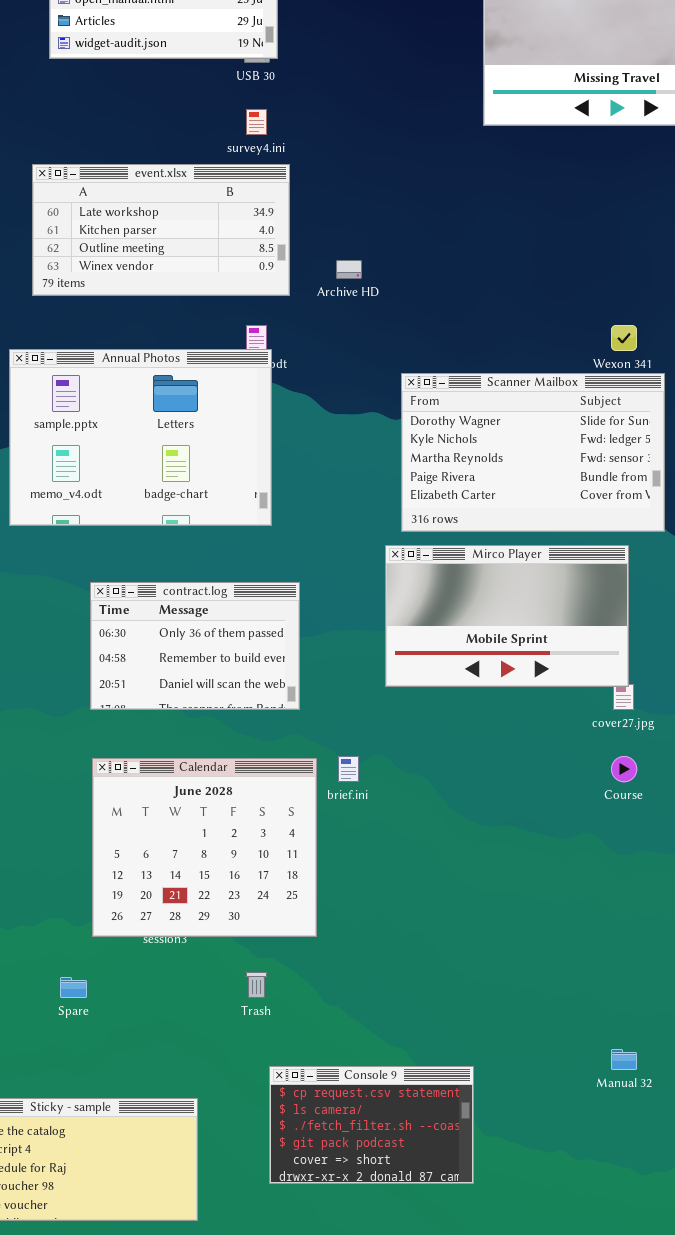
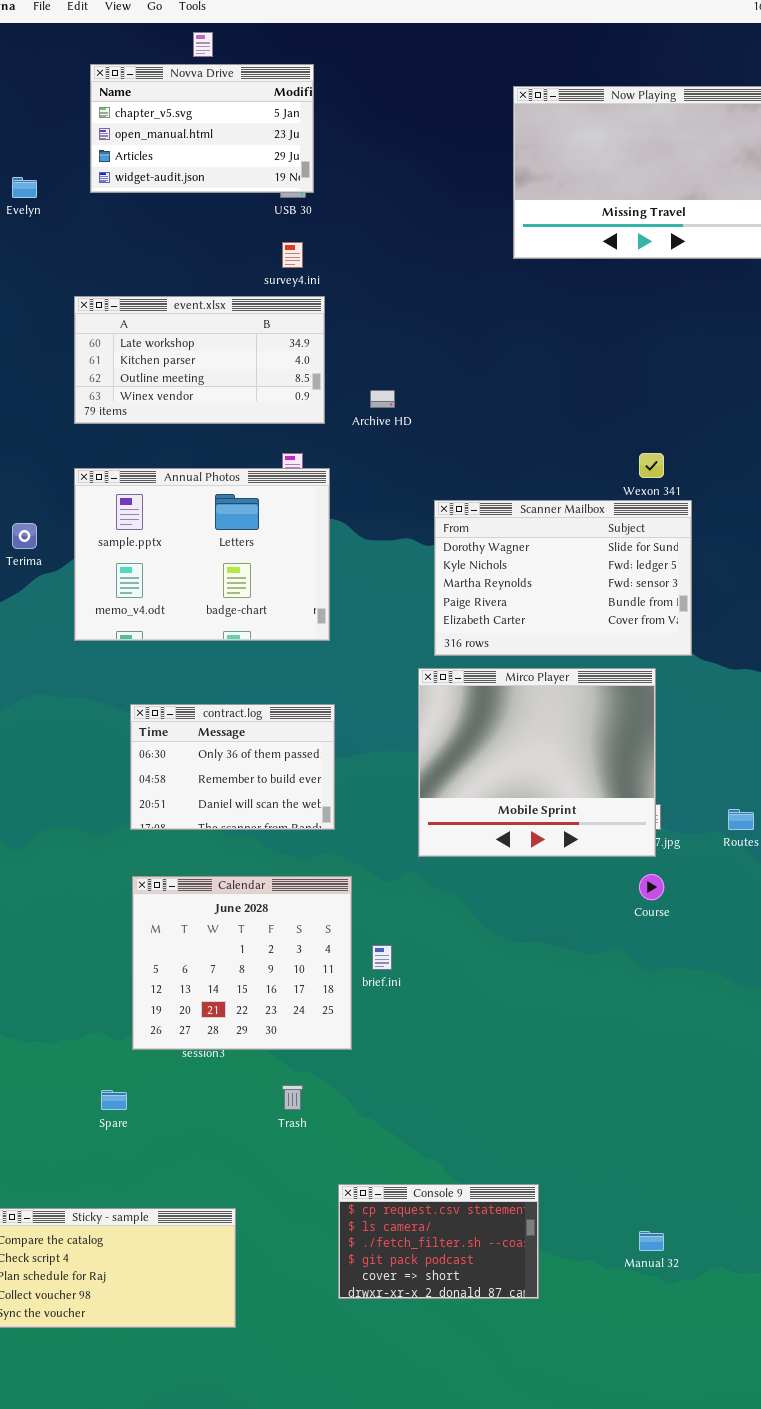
Annual Photos: [9,349,272,526] -> [74,468,330,641], moved
Mirco Player: [385,545,629,687] -> [418,668,656,857], resized
brief.ini: [338,756,359,782] -> [372,945,392,970], moved
Manual 32: [611,1049,637,1070] -> [639,1231,664,1251], moved
Console 9: [269,1066,474,1184] -> [338,1184,539,1299], moved

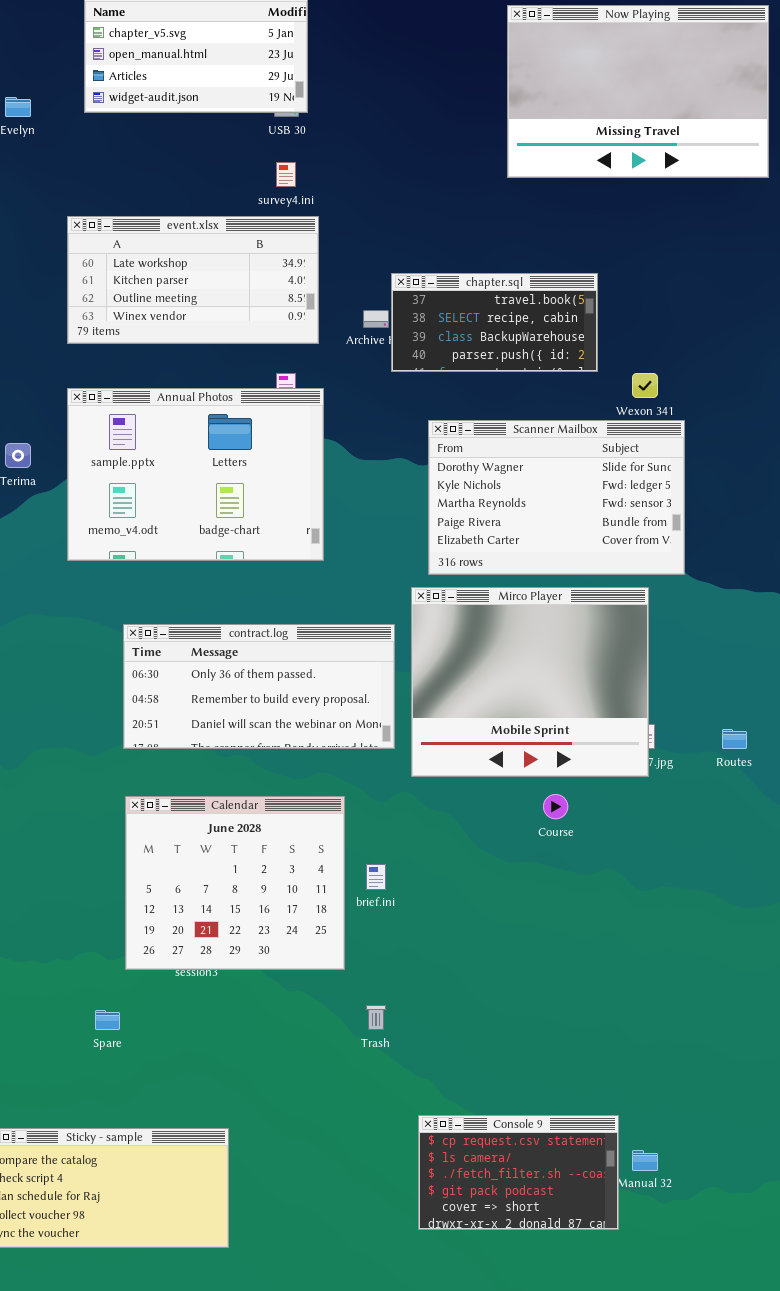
chapter.sql: none -> [391,273,598,372], opened
contract.log: [130,704,335,830] -> [123,624,395,749], resized
Course: [639,874,664,900] -> [543,794,568,819], moved
Trash: [282,1085,303,1110] -> [366,1005,386,1030], moved
Console 9: [338,1184,539,1299] -> [418,1115,619,1230], moved

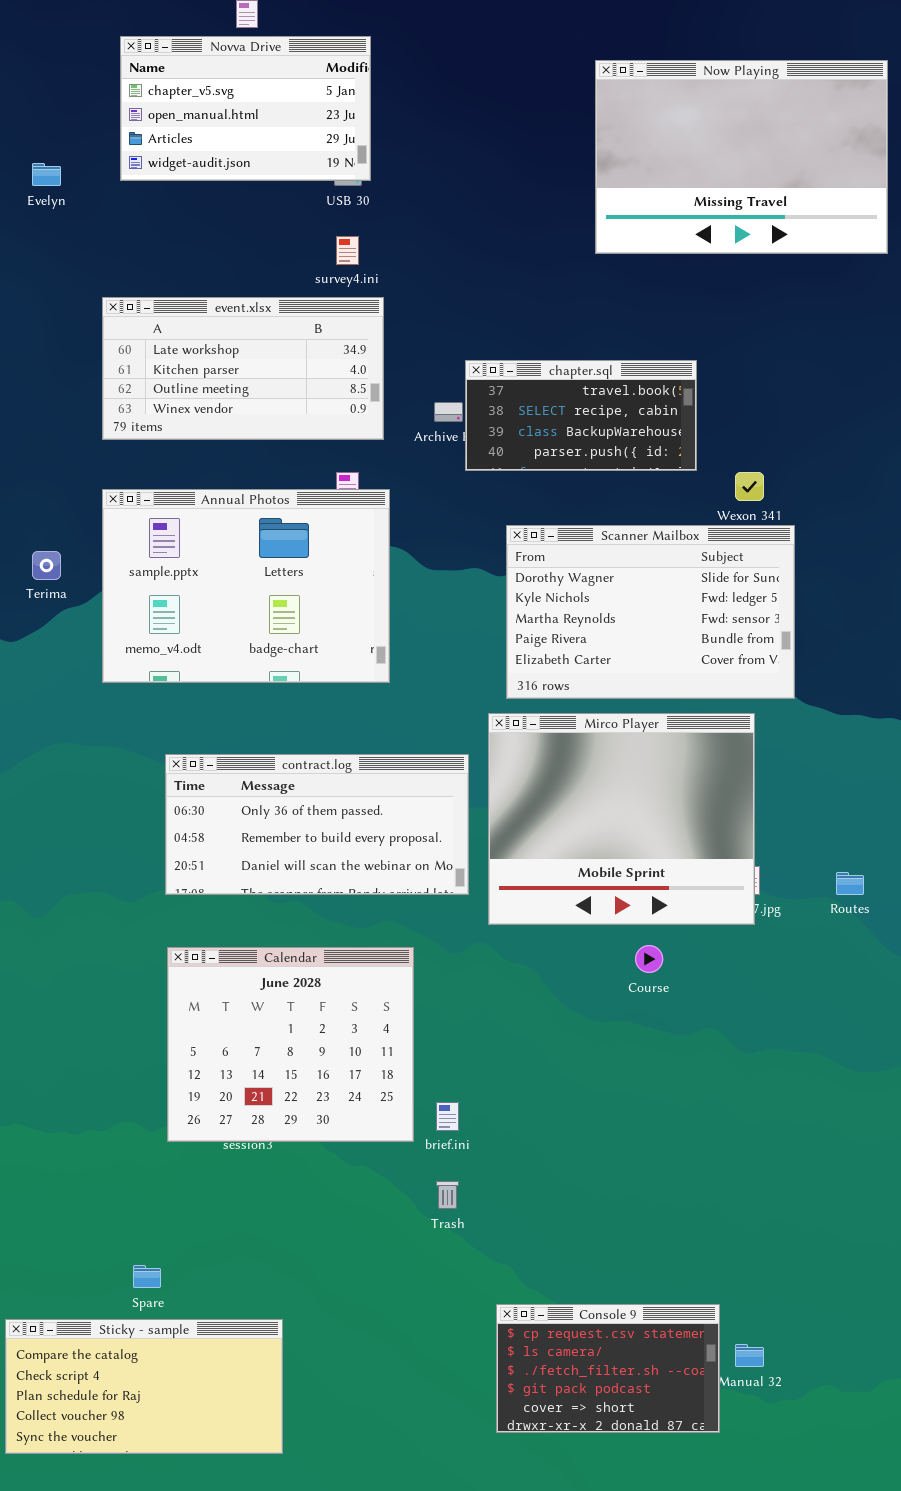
brief.ini: [366,864,386,890] -> [436,1102,459,1131], moved
Spare: [95,1010,120,1030] -> [133,1265,161,1288], moved

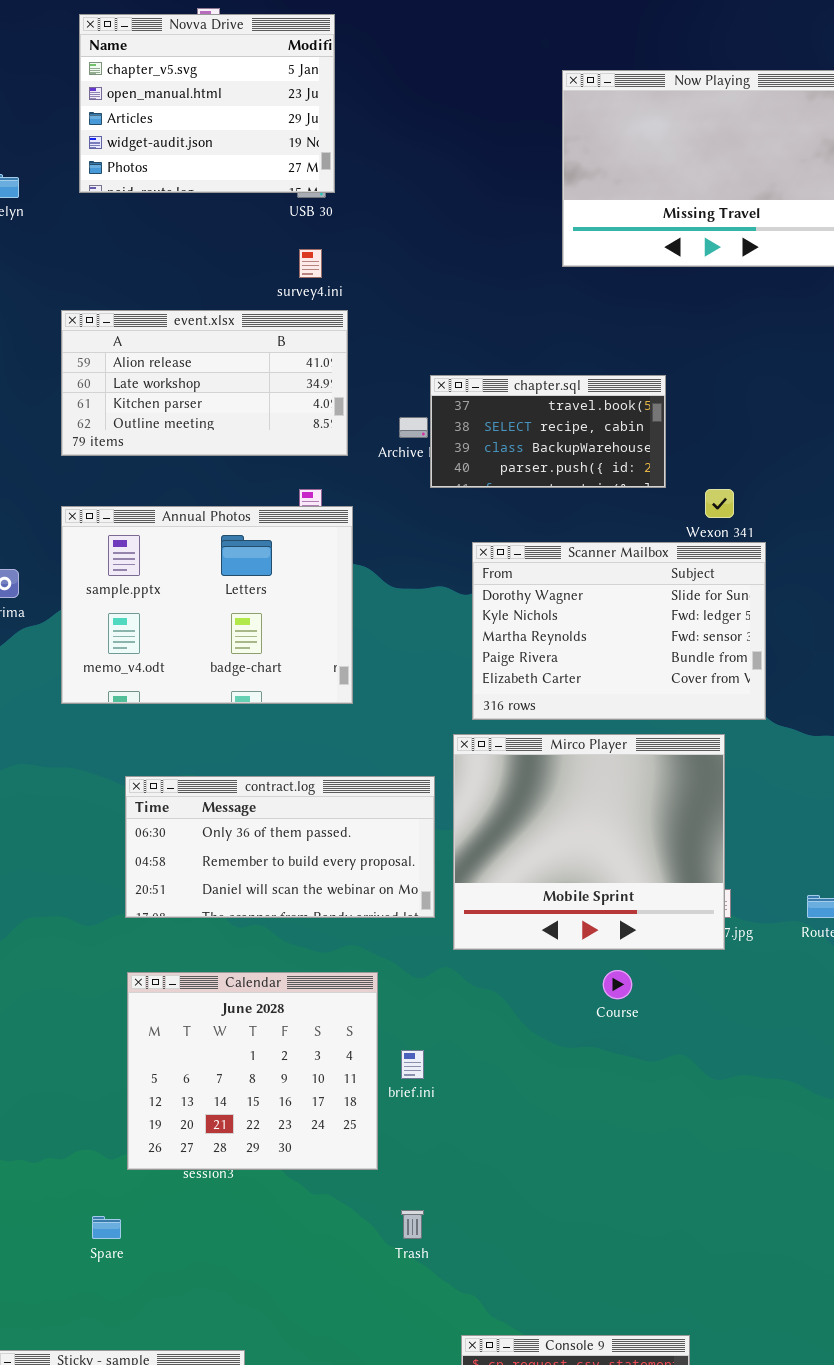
Novva Drive: [120,36,371,181] -> [79,14,335,193], resized
event.xlsx: [102,297,384,440] -> [61,310,348,456], scrolled up 1 row
brief.ini: [436,1102,459,1131] -> [401,1050,424,1079], moved
Spare: [133,1265,161,1288] -> [92,1216,121,1239], moved

